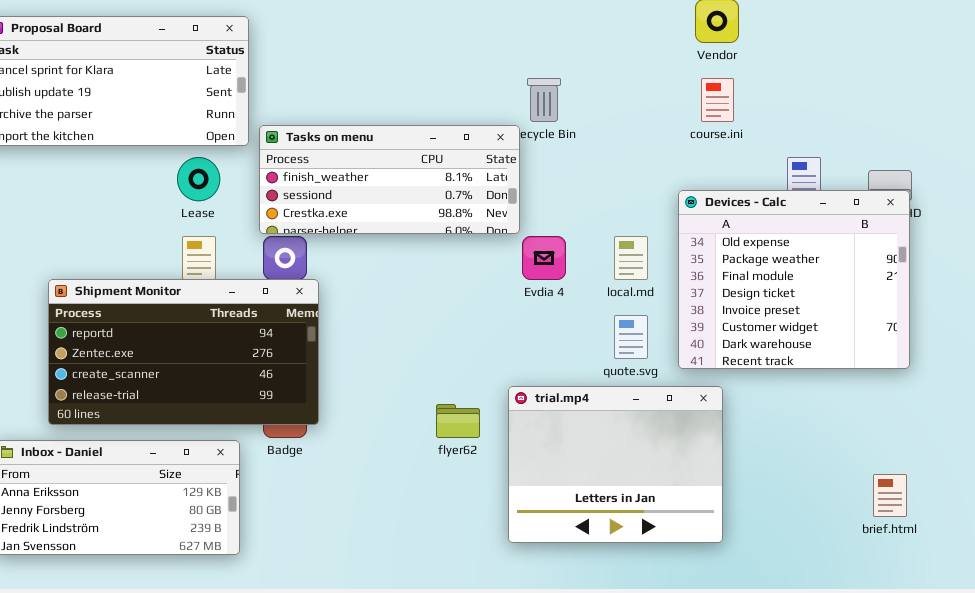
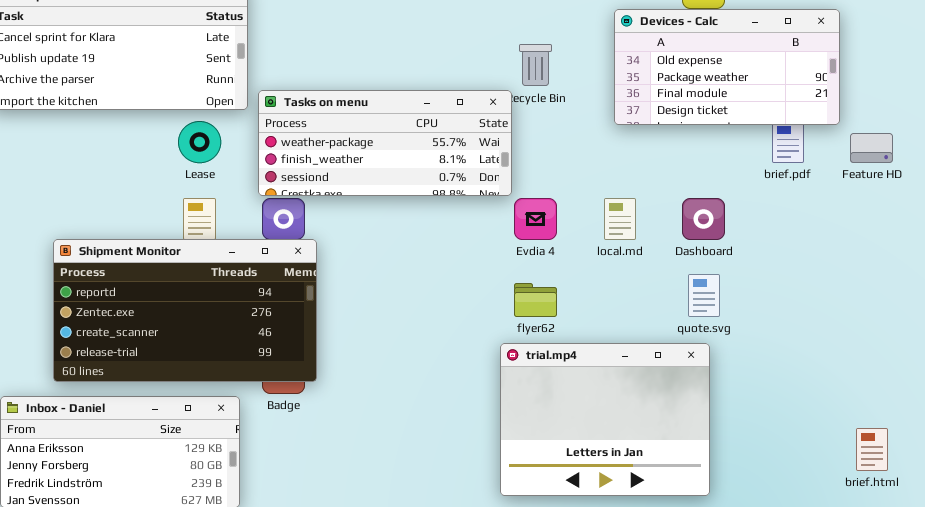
Tasks on menu: [259,125,520,234] -> [258,90,512,196], scrolled up 1 row
Devices - Calc: [678,190,910,369] -> [614,9,840,125], moved, resized
quote.svg: [614,315,648,359] -> [688,274,720,317], moved
flyer62: [436,404,480,438] -> [514,283,557,317], moved

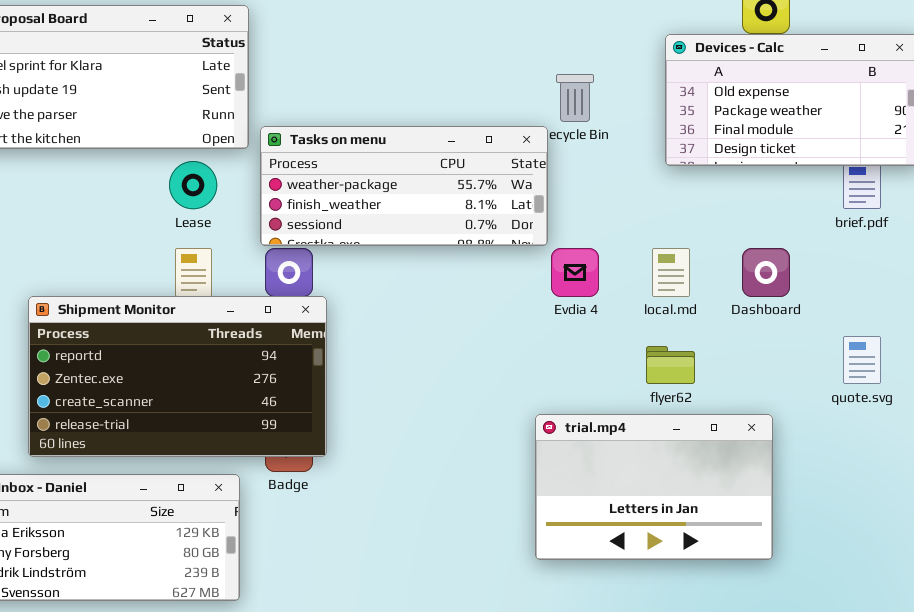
quote.svg: [688,274,720,317] -> [843,336,881,384], moved
flyer62: [514,283,557,317] -> [646,346,695,384], moved
trial.mp4: [500,343,710,496] -> [535,414,773,560], resized

